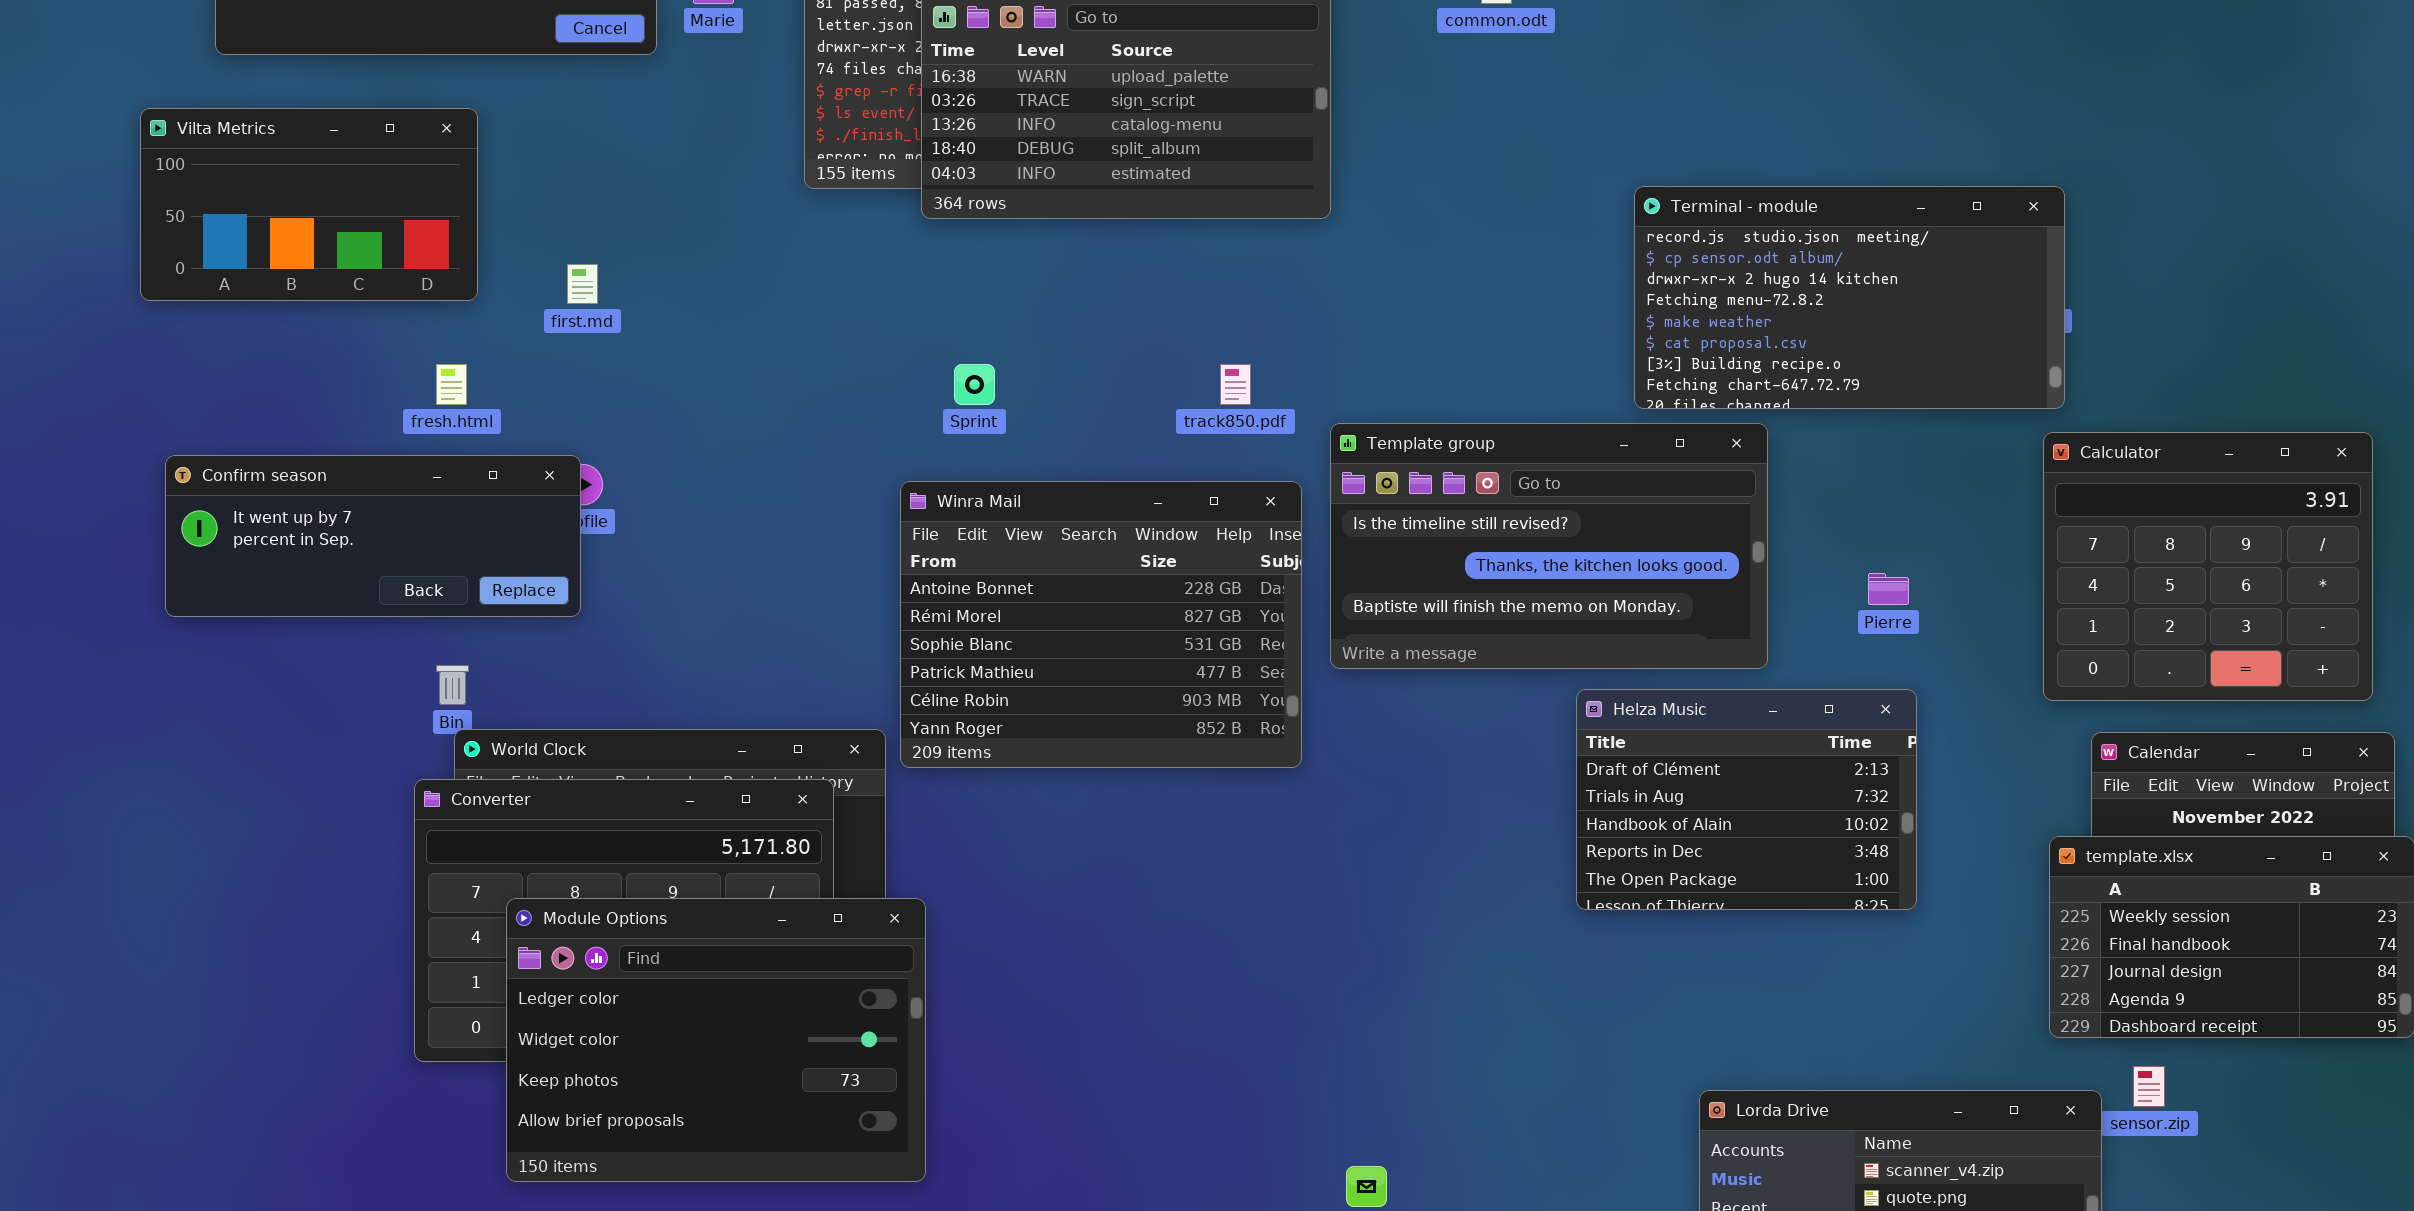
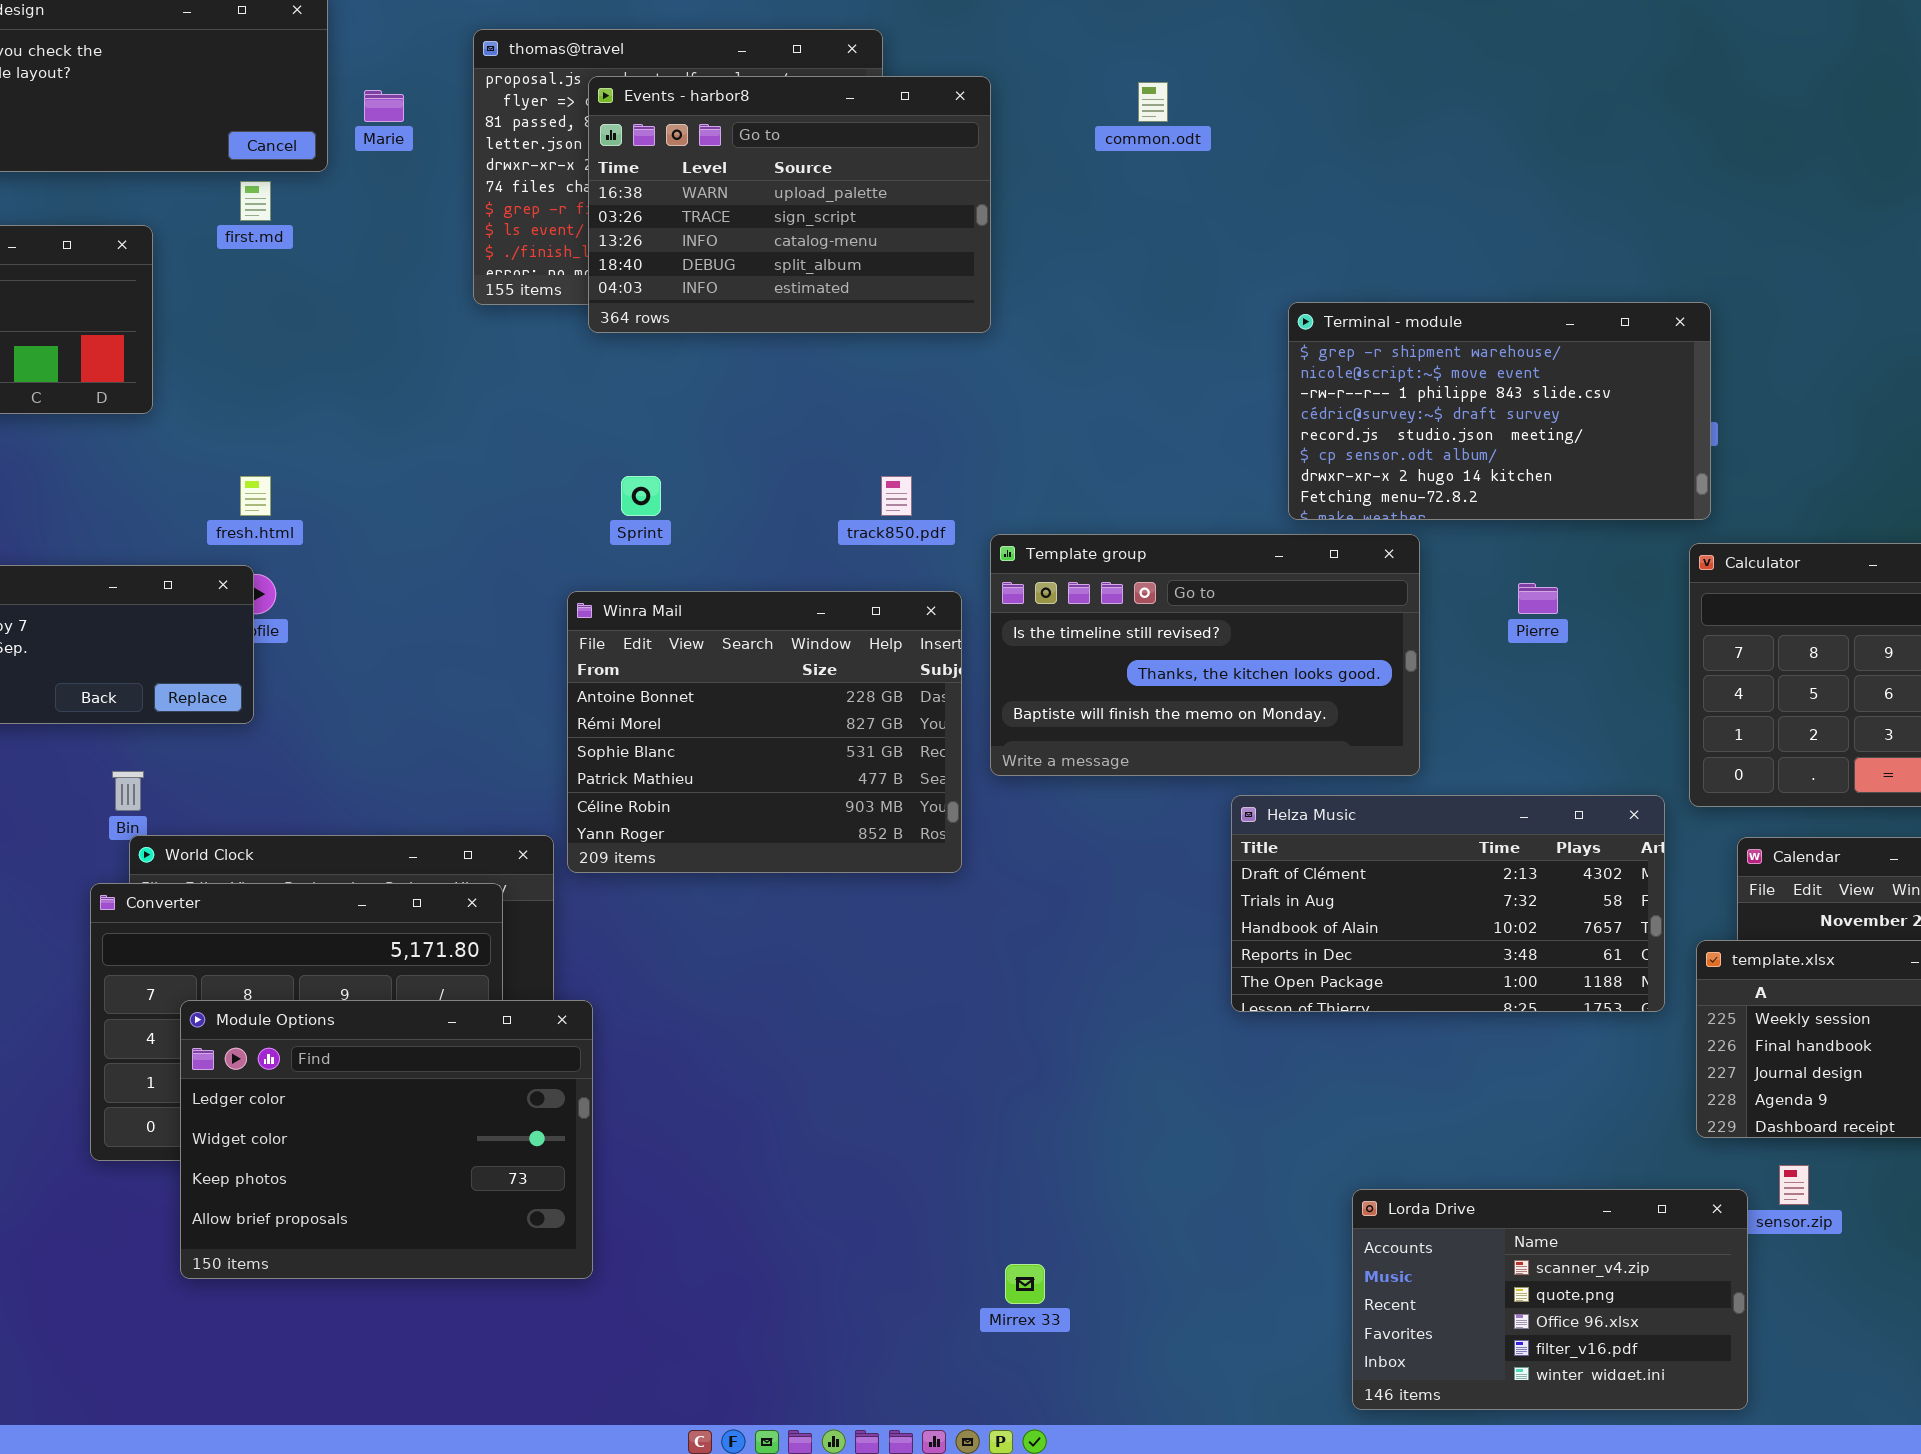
Terminal - module: [1634,186,2065,409] -> [1288,302,1711,520], scrolled up 4 rows
first.md: [567,264,598,304] -> [240,181,271,221], moved
fresh.html: [436,364,467,405] -> [240,476,271,516], moved
Pierre: [1868,573,1909,605] -> [1518,583,1558,614], moved
Helza Music: [1576,689,1917,910] -> [1231,795,1665,1012], resized

